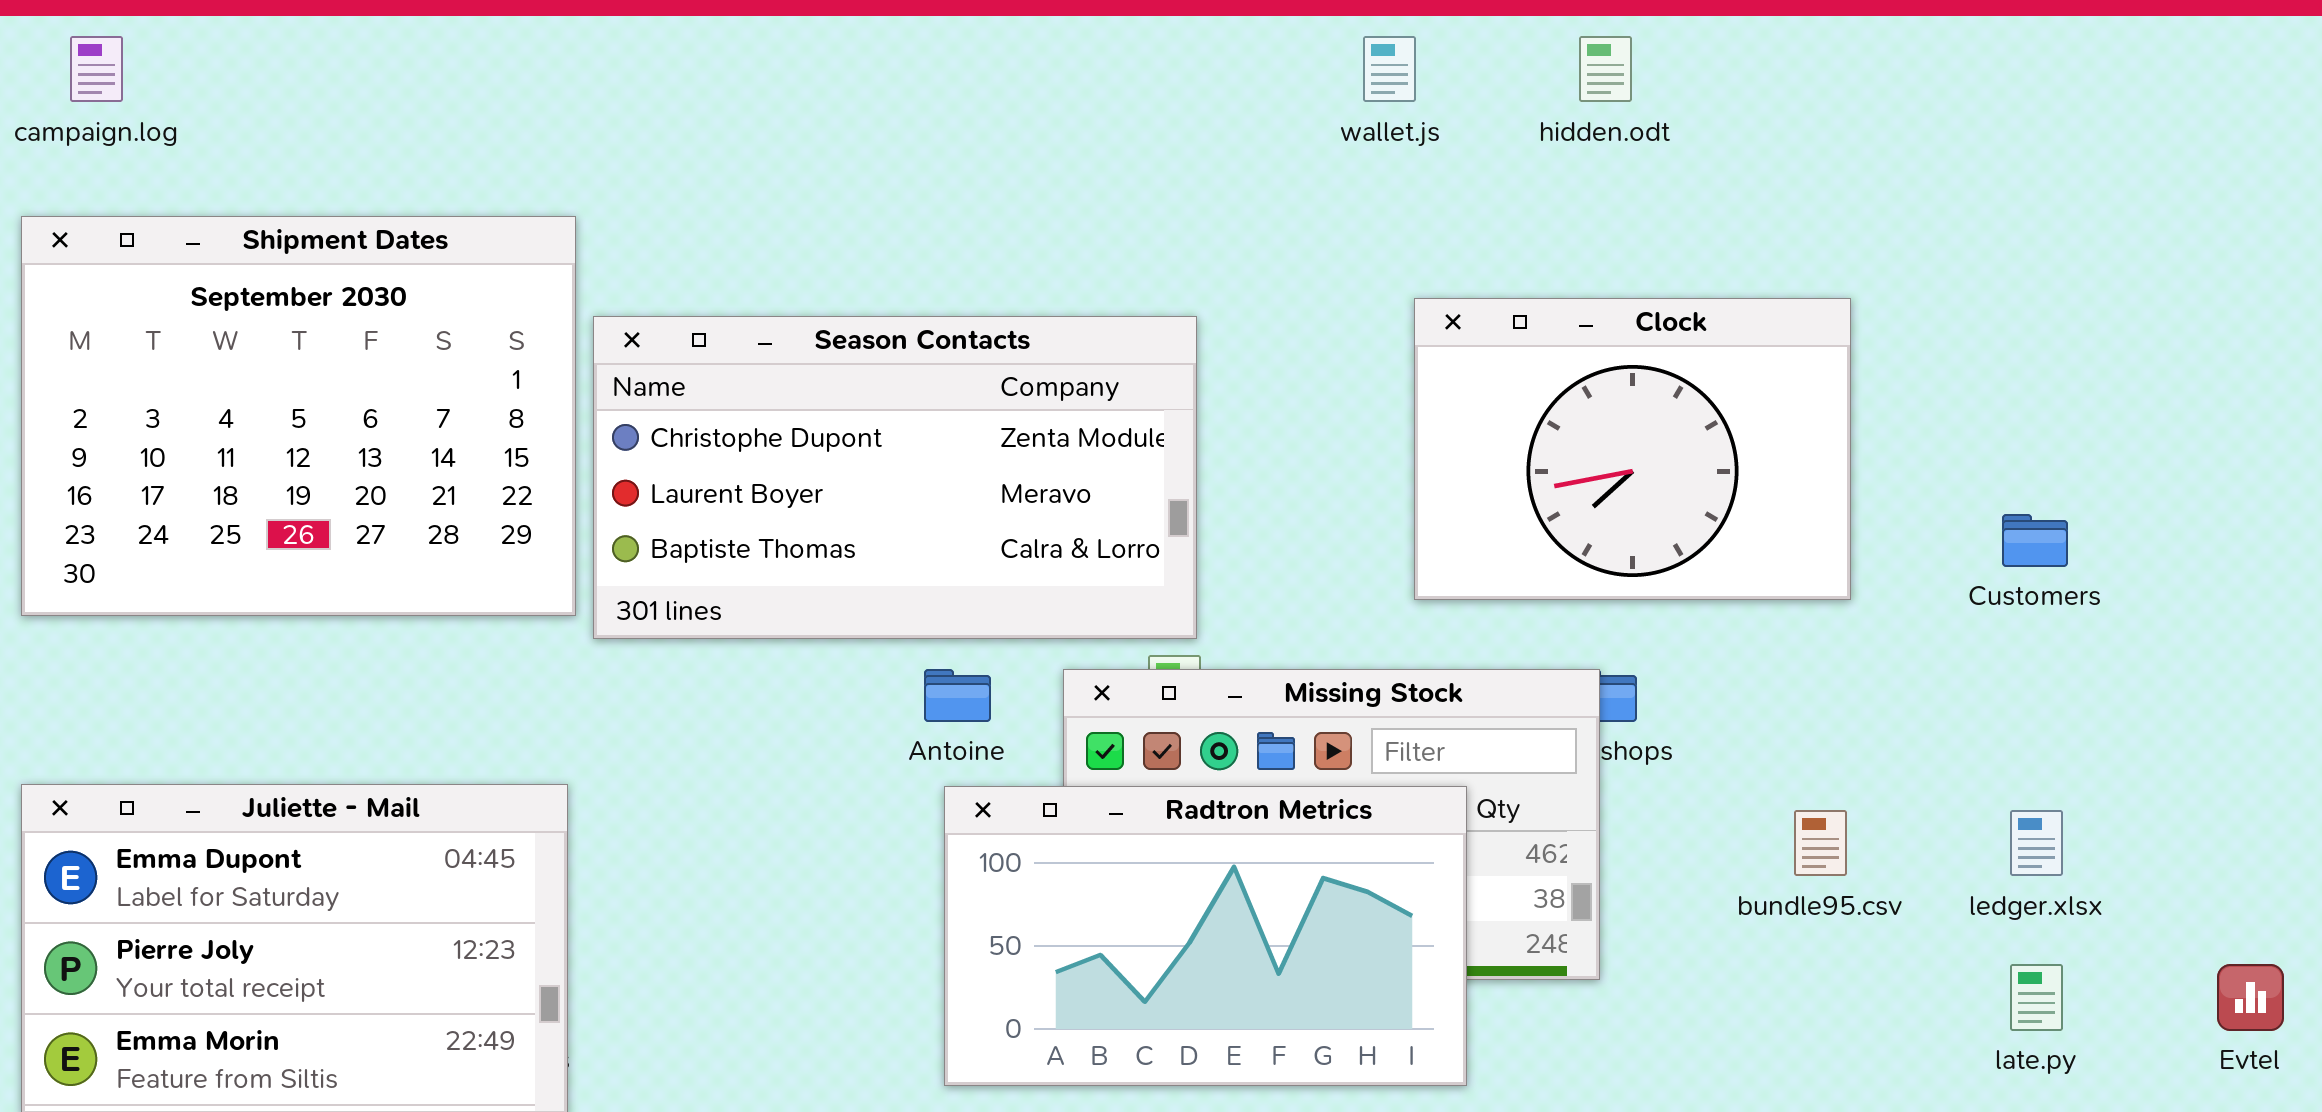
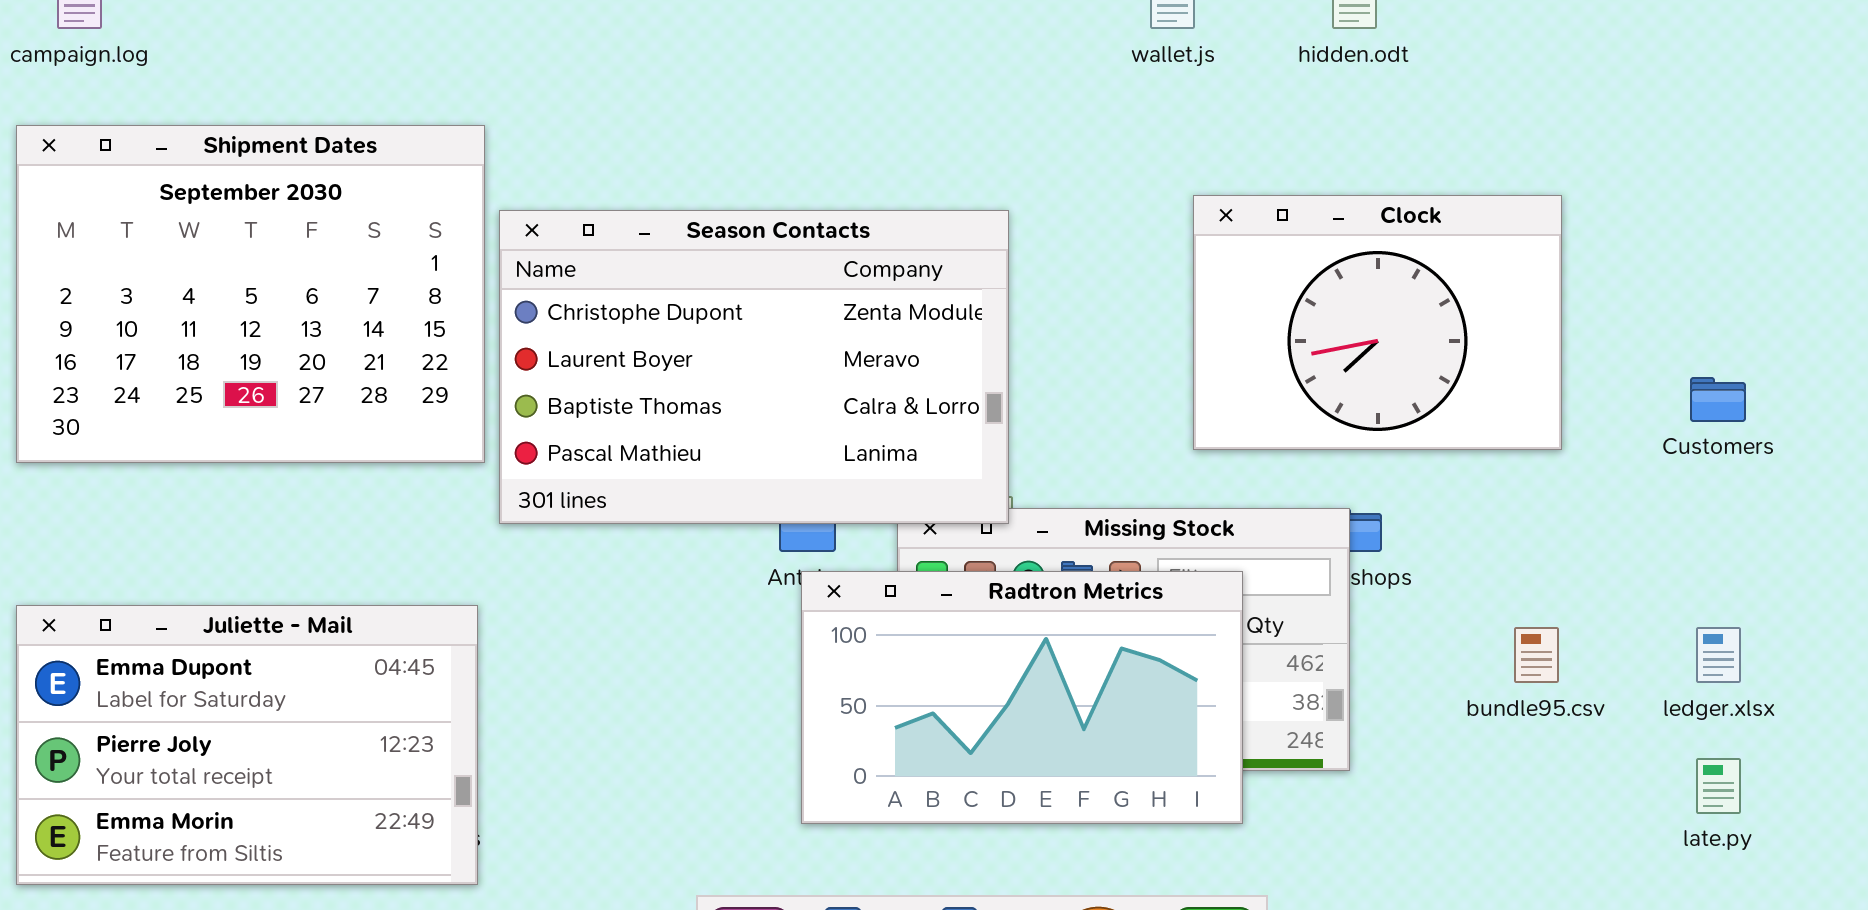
Season Contacts: [593,316,1197,639] -> [499,210,1009,524], resized
Radtron Metrics: [944,786,1467,1086] -> [801,571,1243,824], moved

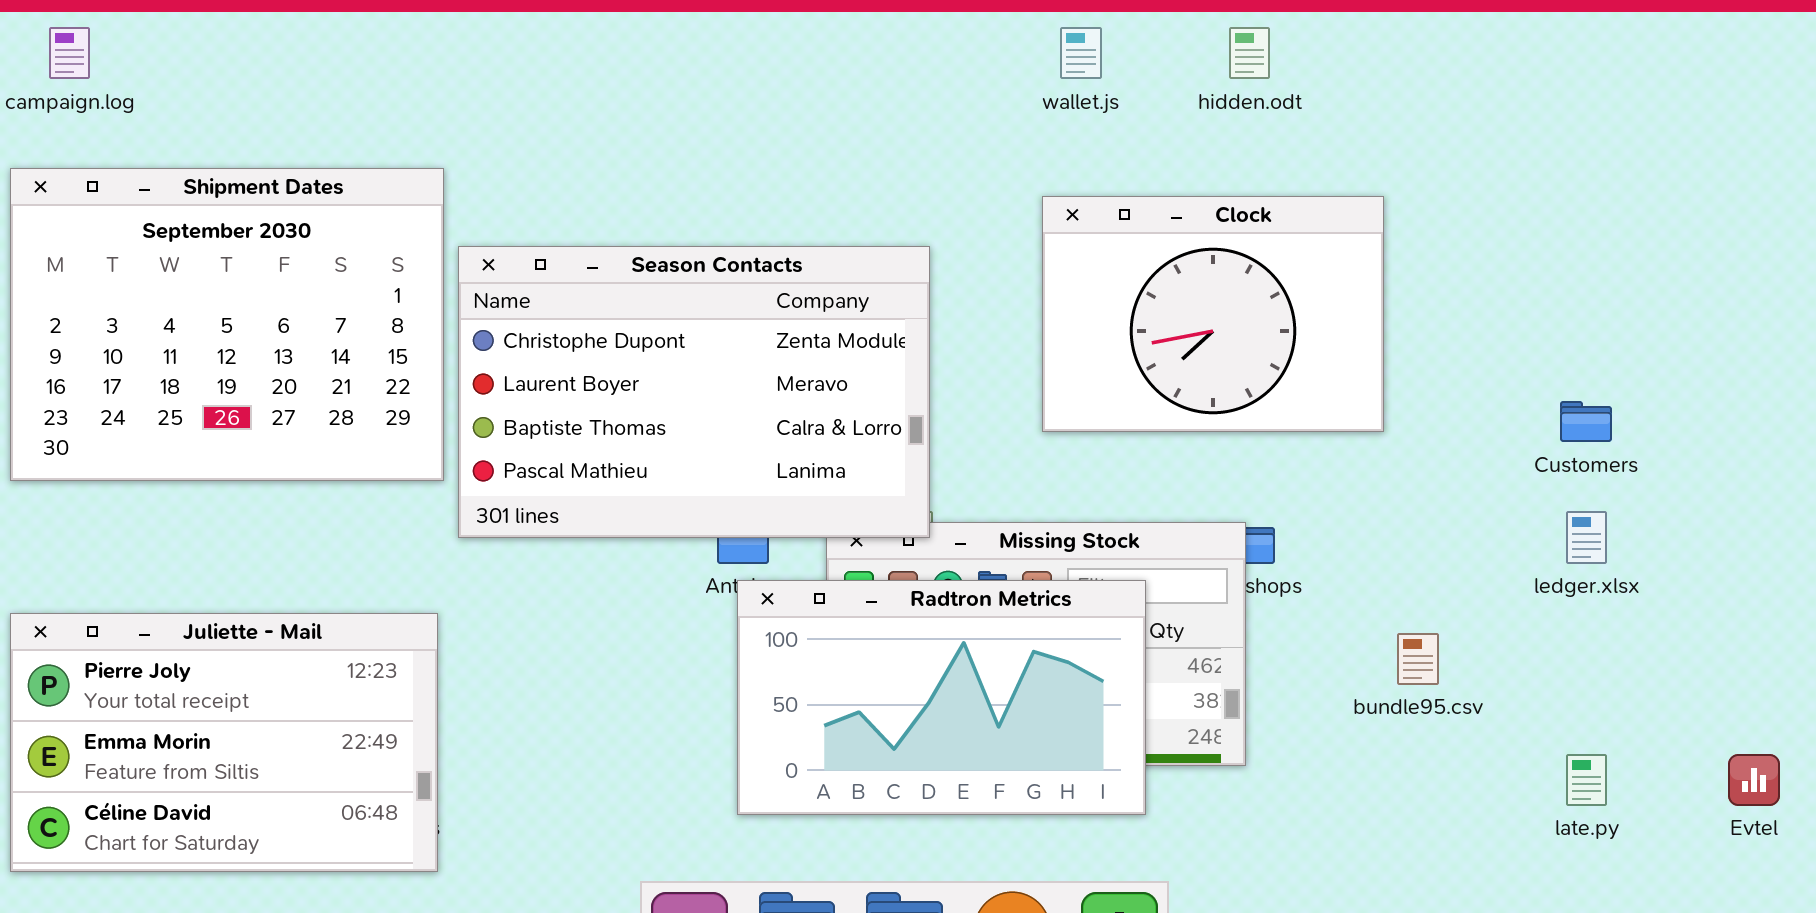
Clock: [1193,195,1562,450] -> [1042,196,1384,432], moved
Juliette - Mail: [16,605,478,885] -> [10,613,438,872], scrolled down 1 row
ledger.xlsx: [1696,627,1741,683] -> [1566,511,1607,564], moved

